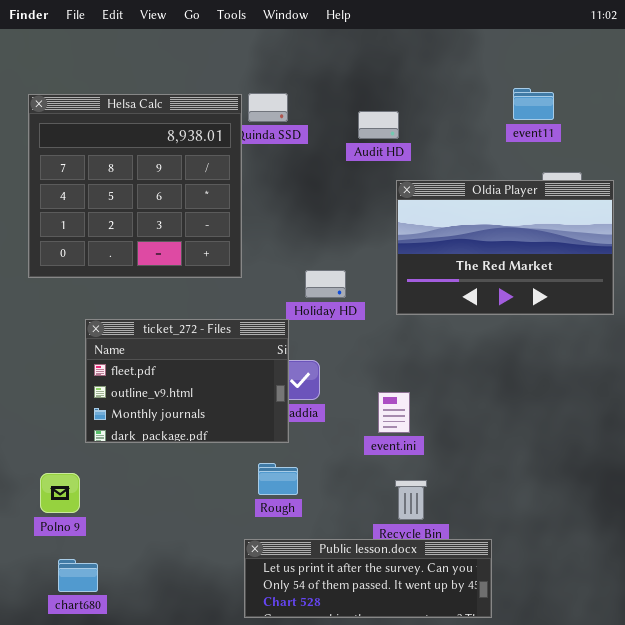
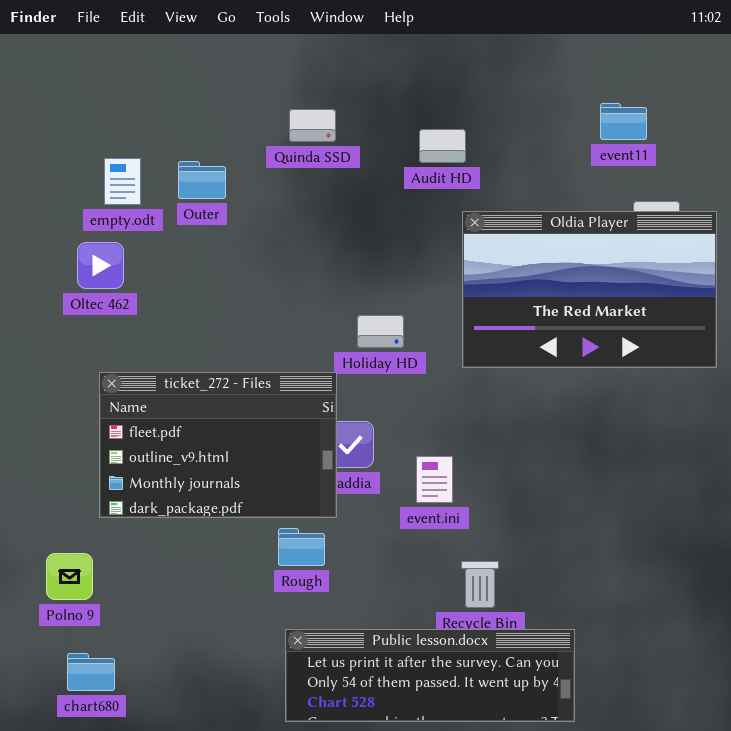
Helsa Calc: [28,94,242,278] -> none, closed
event.ini: [378,392,410,433] -> [416,456,453,503], moved
Rough: [258,463,298,495] -> [278,528,325,566], moved

